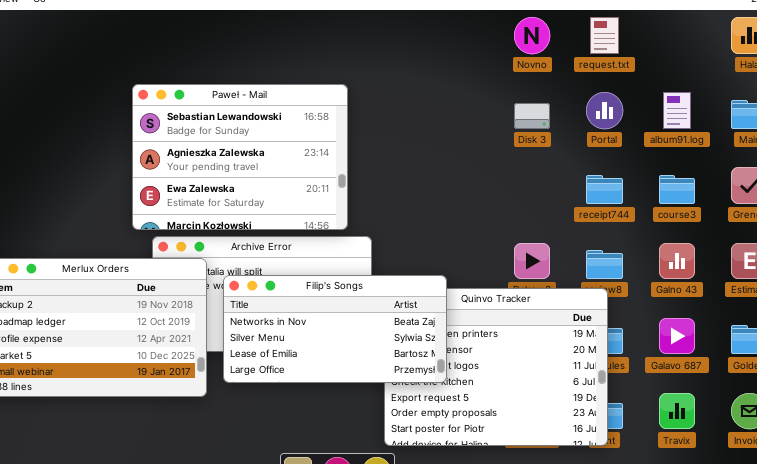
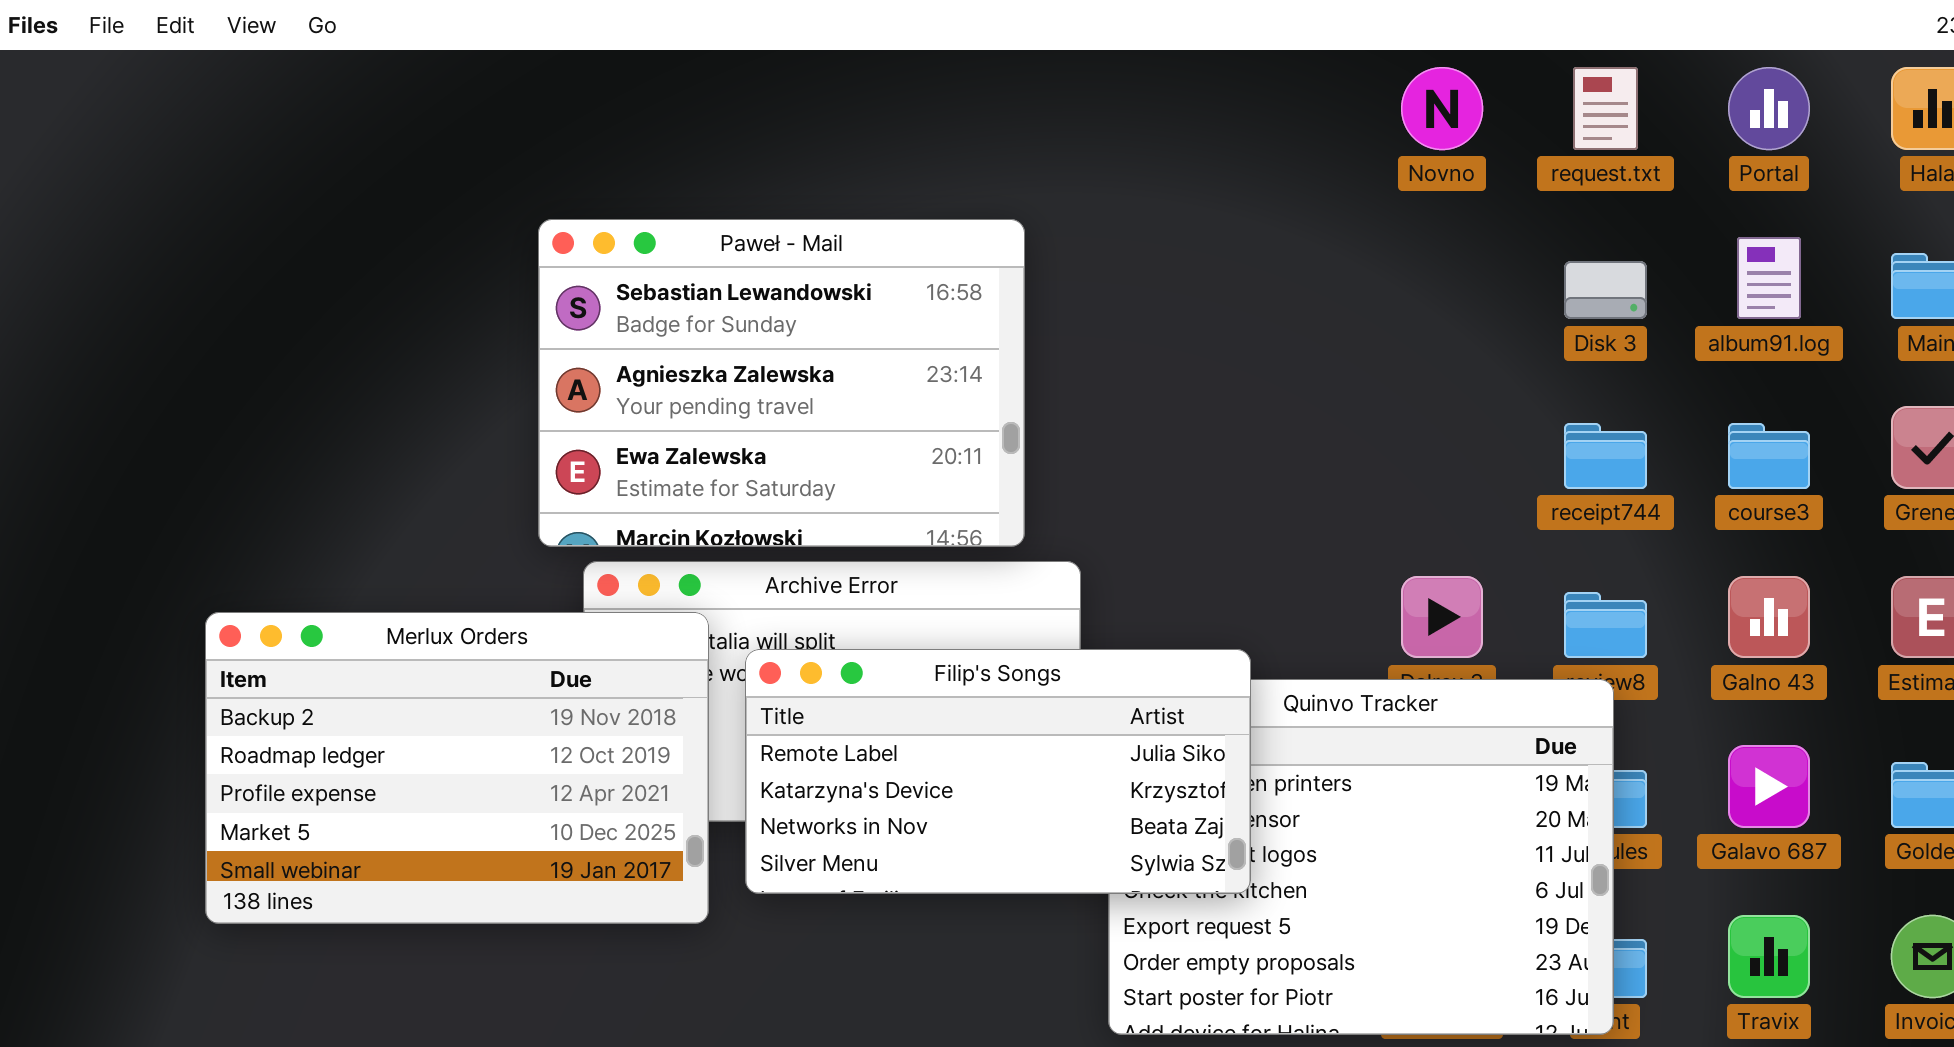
Portal: [586,92,623,129] -> [1728,67,1810,150], moved
Disk 3: [514,103,550,129] -> [1564,261,1647,319], moved
Filip's Songs: [223,275,447,383] -> [745,649,1251,894], scrolled up 2 rows

